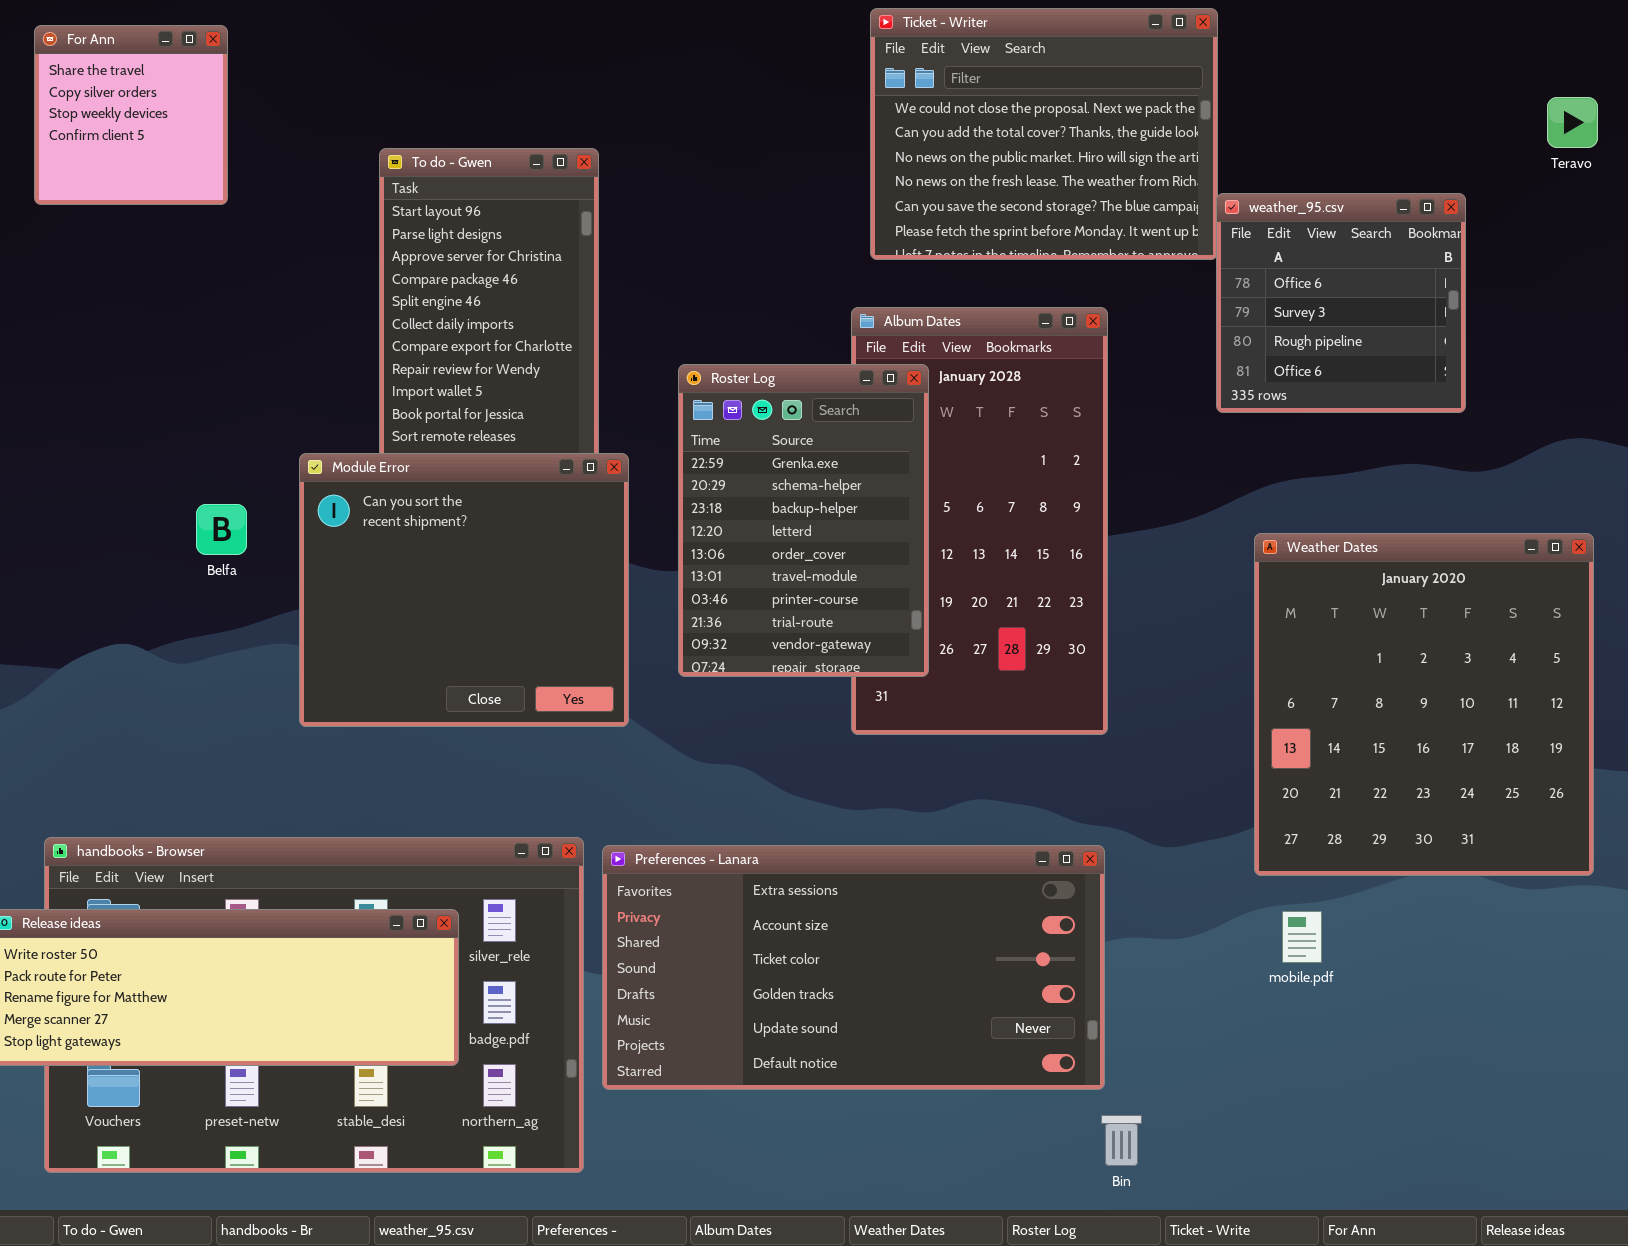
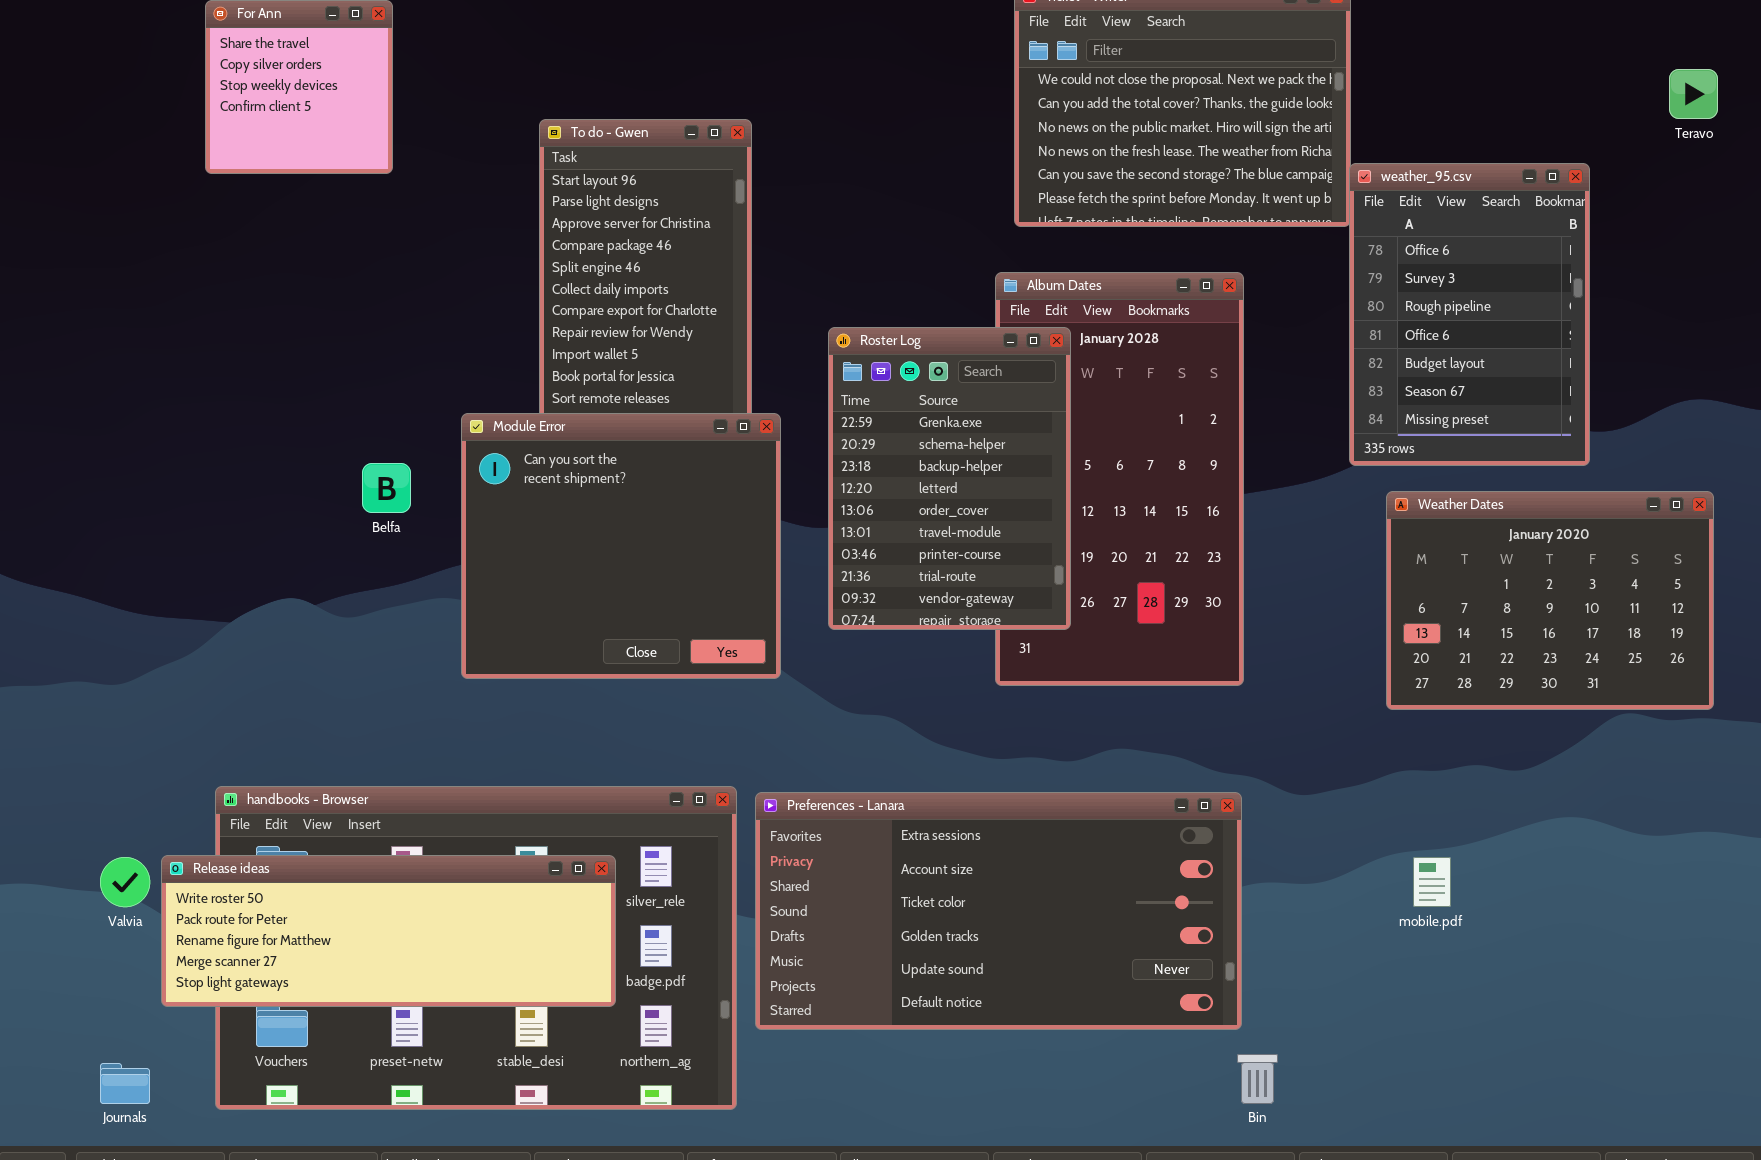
weather_95.csv: [1216,193,1466,413] -> [1349,163,1590,466], resized
Weather Dates: [1254,533,1594,876] -> [1386,491,1714,710], resized

